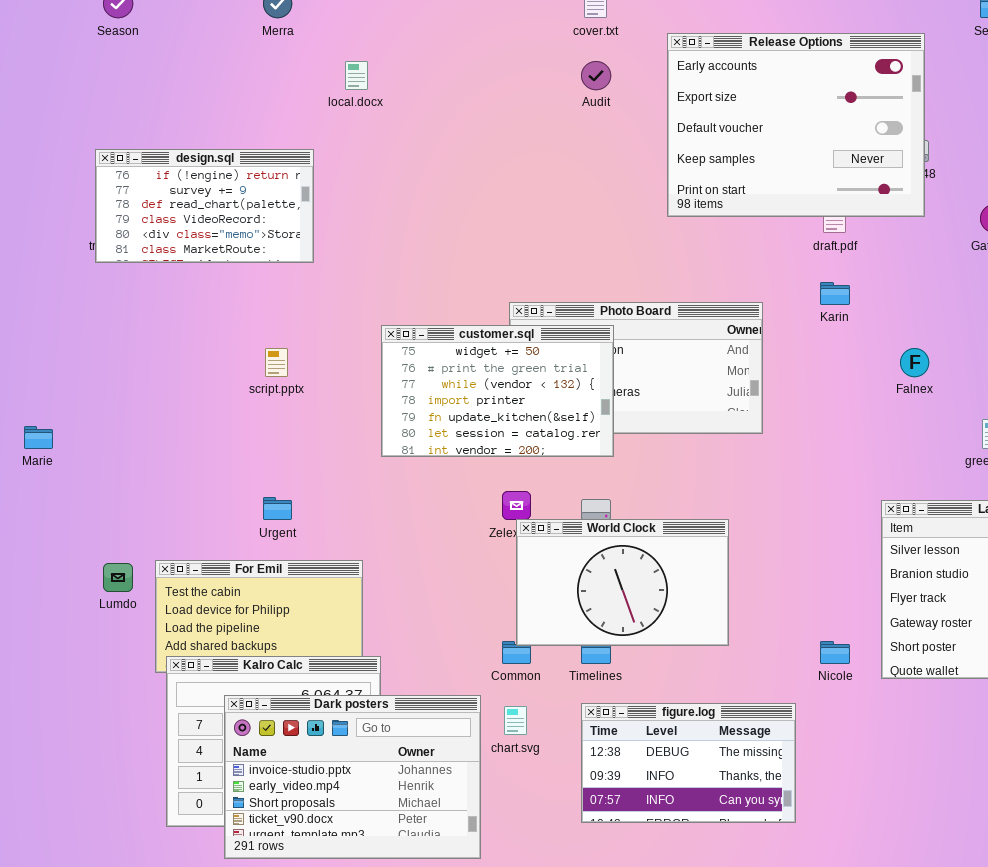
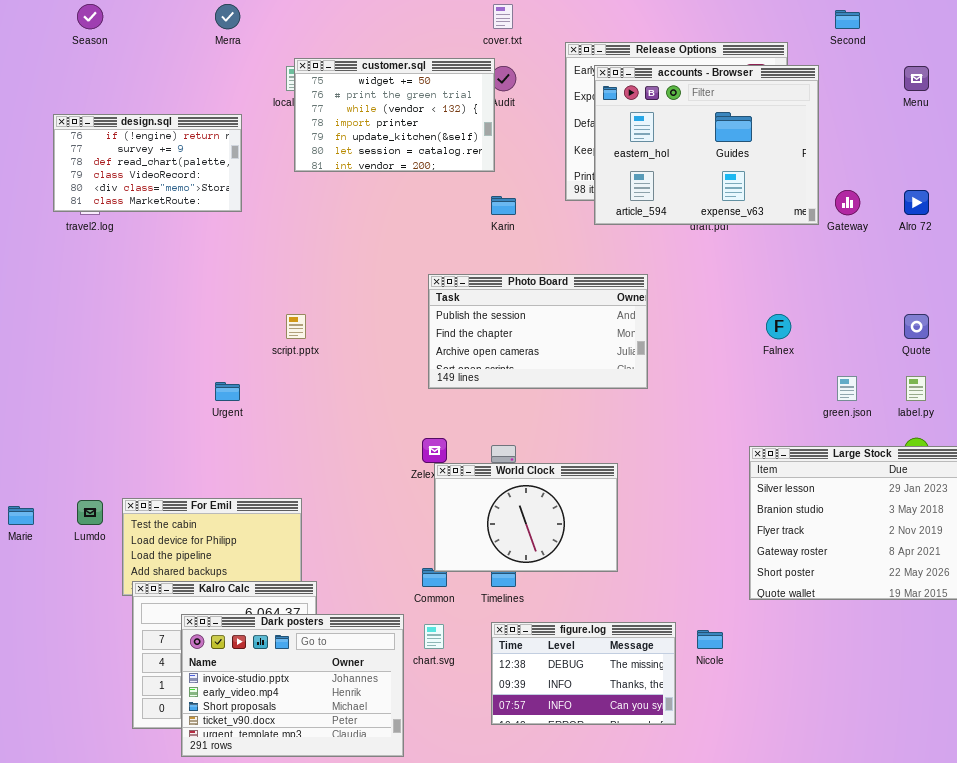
accounts - Browser: none -> [594,65,819,225], opened
design.sql: [95,149,314,263] -> [53,114,242,212], moved
Karin: [820,282,850,305] -> [491,196,516,215], moved
customer.sql: [381,325,614,457] -> [294,58,495,172], moved
script.pptx: [265,348,288,377] -> [286,314,306,339], moved
Marie: [24,426,53,449] -> [8,506,34,525], moved
Urgent: [263,497,292,520] -> [215,382,240,401], moved
Nicole: [820,641,850,664] -> [697,630,723,649], moved

